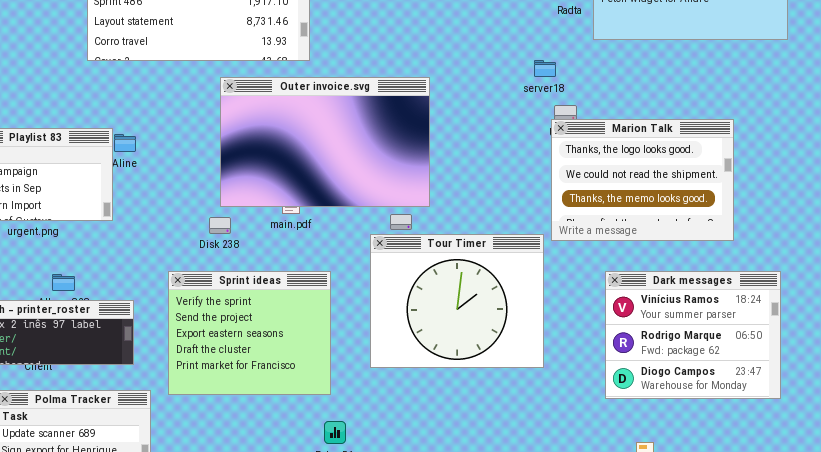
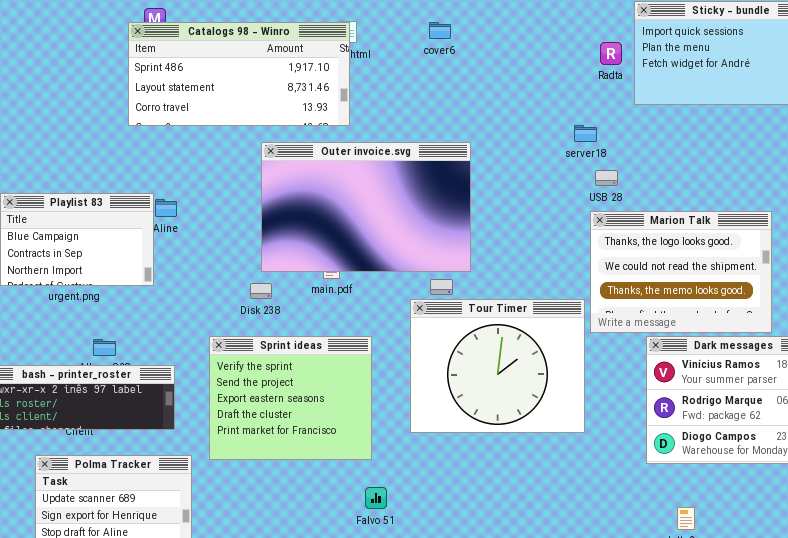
Marion Talk: [551,119,734,241] -> [590,211,772,333], moved

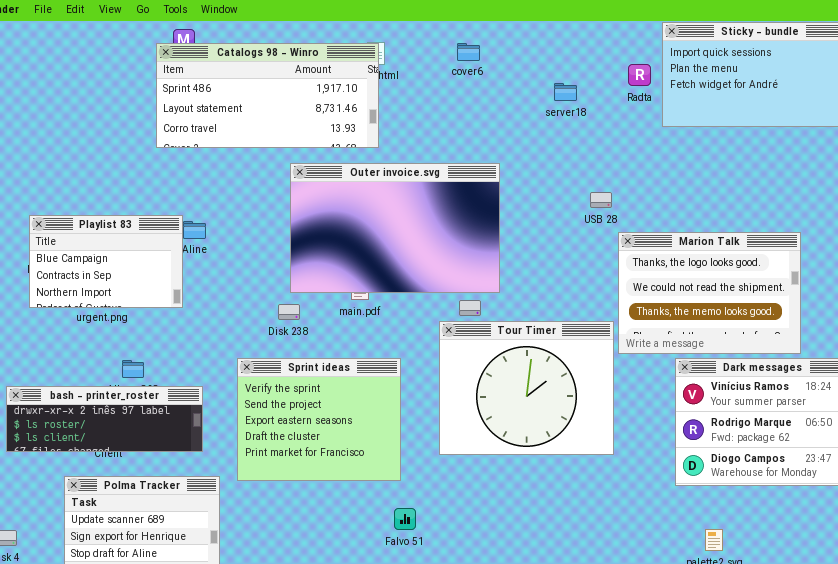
server18: [574,125,597,142] -> [554,83,577,101], moved
USB 28: [595,170,618,186] -> [590,192,612,208], moved

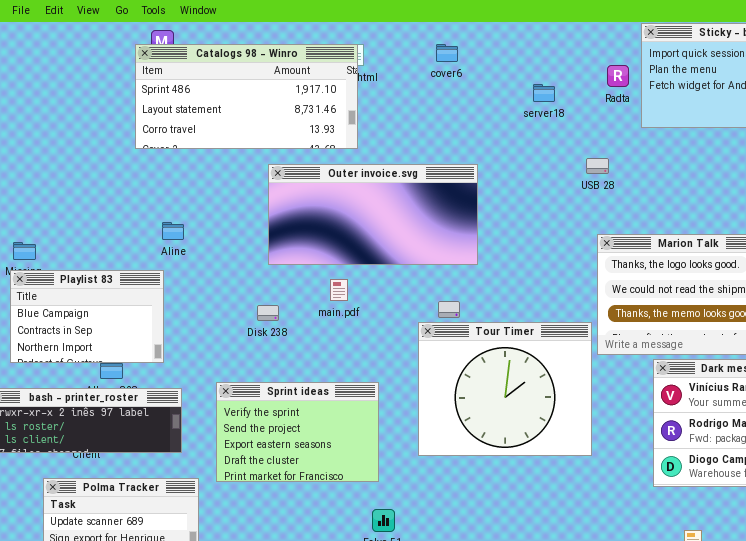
Outer invoice.svg: [290,163,500,293] -> [268,164,478,265], resized
USB 28: [590,192,612,208] -> [586,158,609,174], moved
Playlist 83: [29,215,183,308] -> [10,270,164,363], moved
Sprint ideas: [237,358,401,481] -> [216,382,379,482], resized

